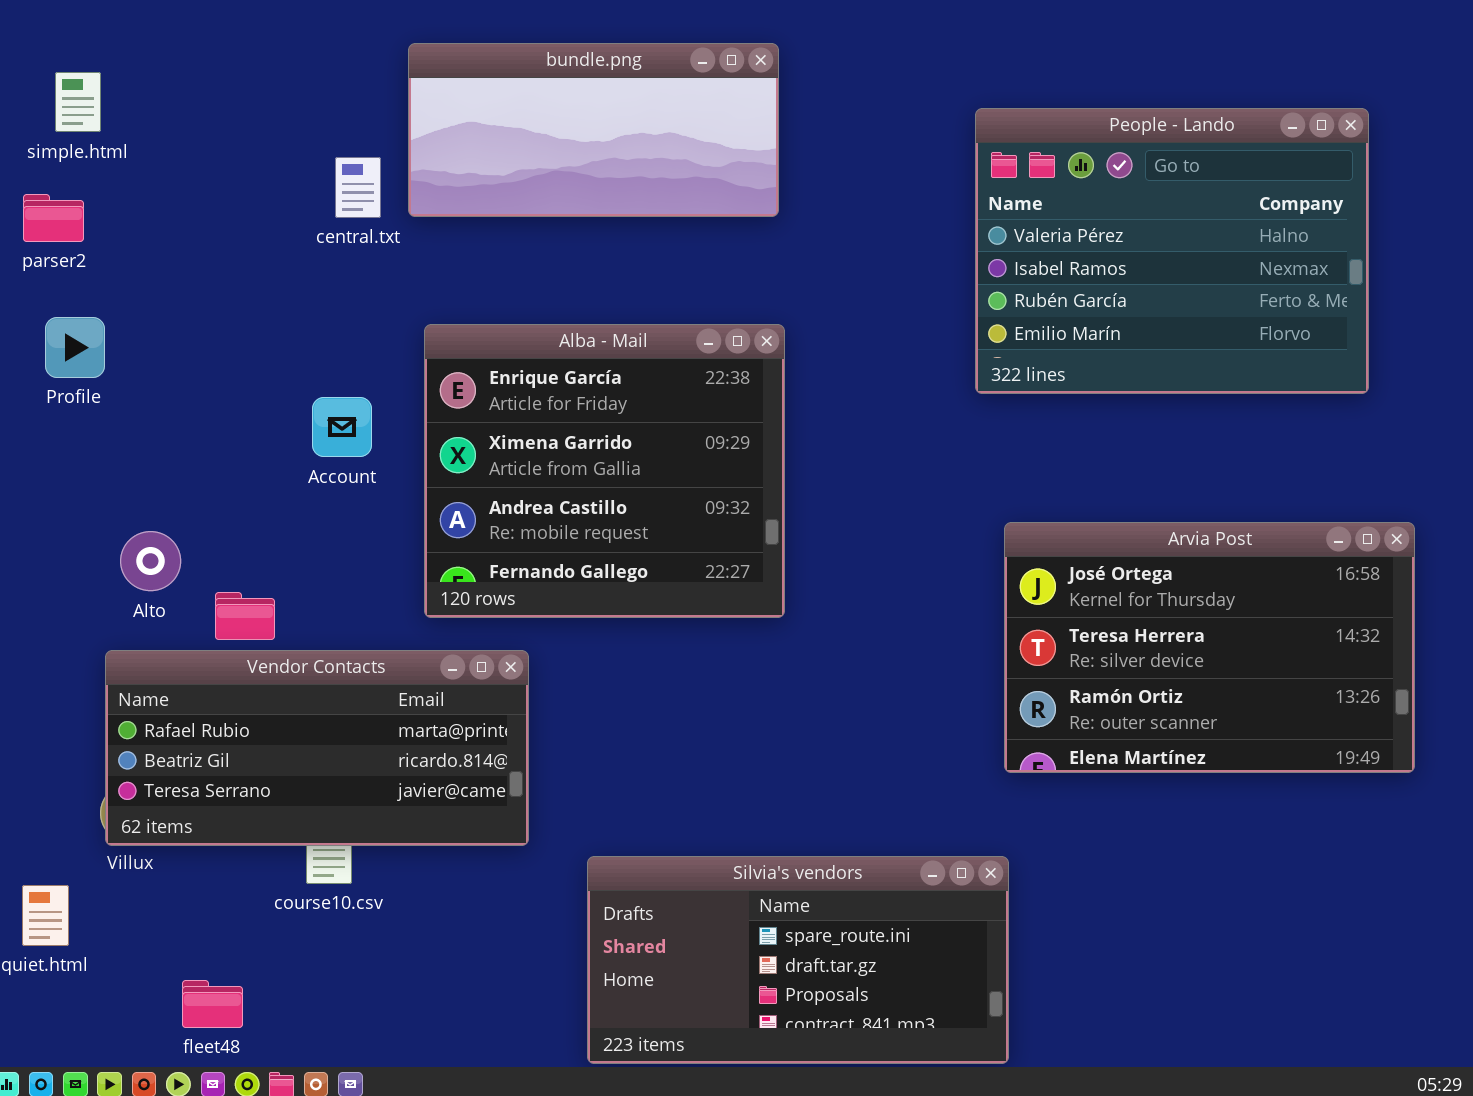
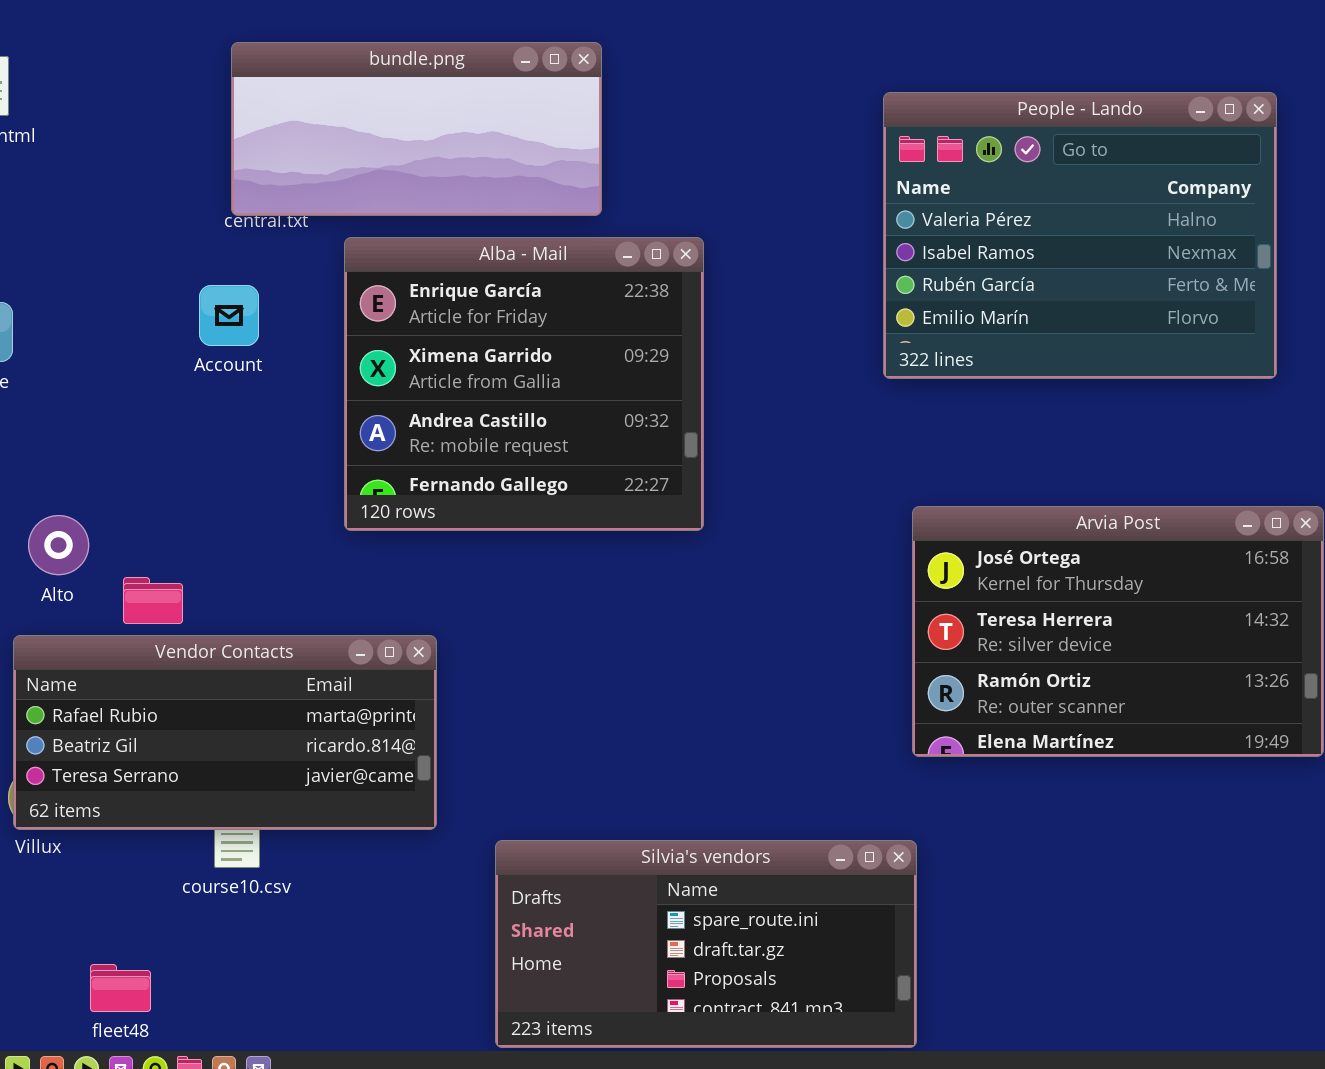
bundle.png: [408,43,779,217] -> [231,42,602,216], moved
Alba - Mail: [424,324,785,618] -> [344,237,704,531], moved
Account: [312,397,372,457] -> [199,285,259,346], moved

